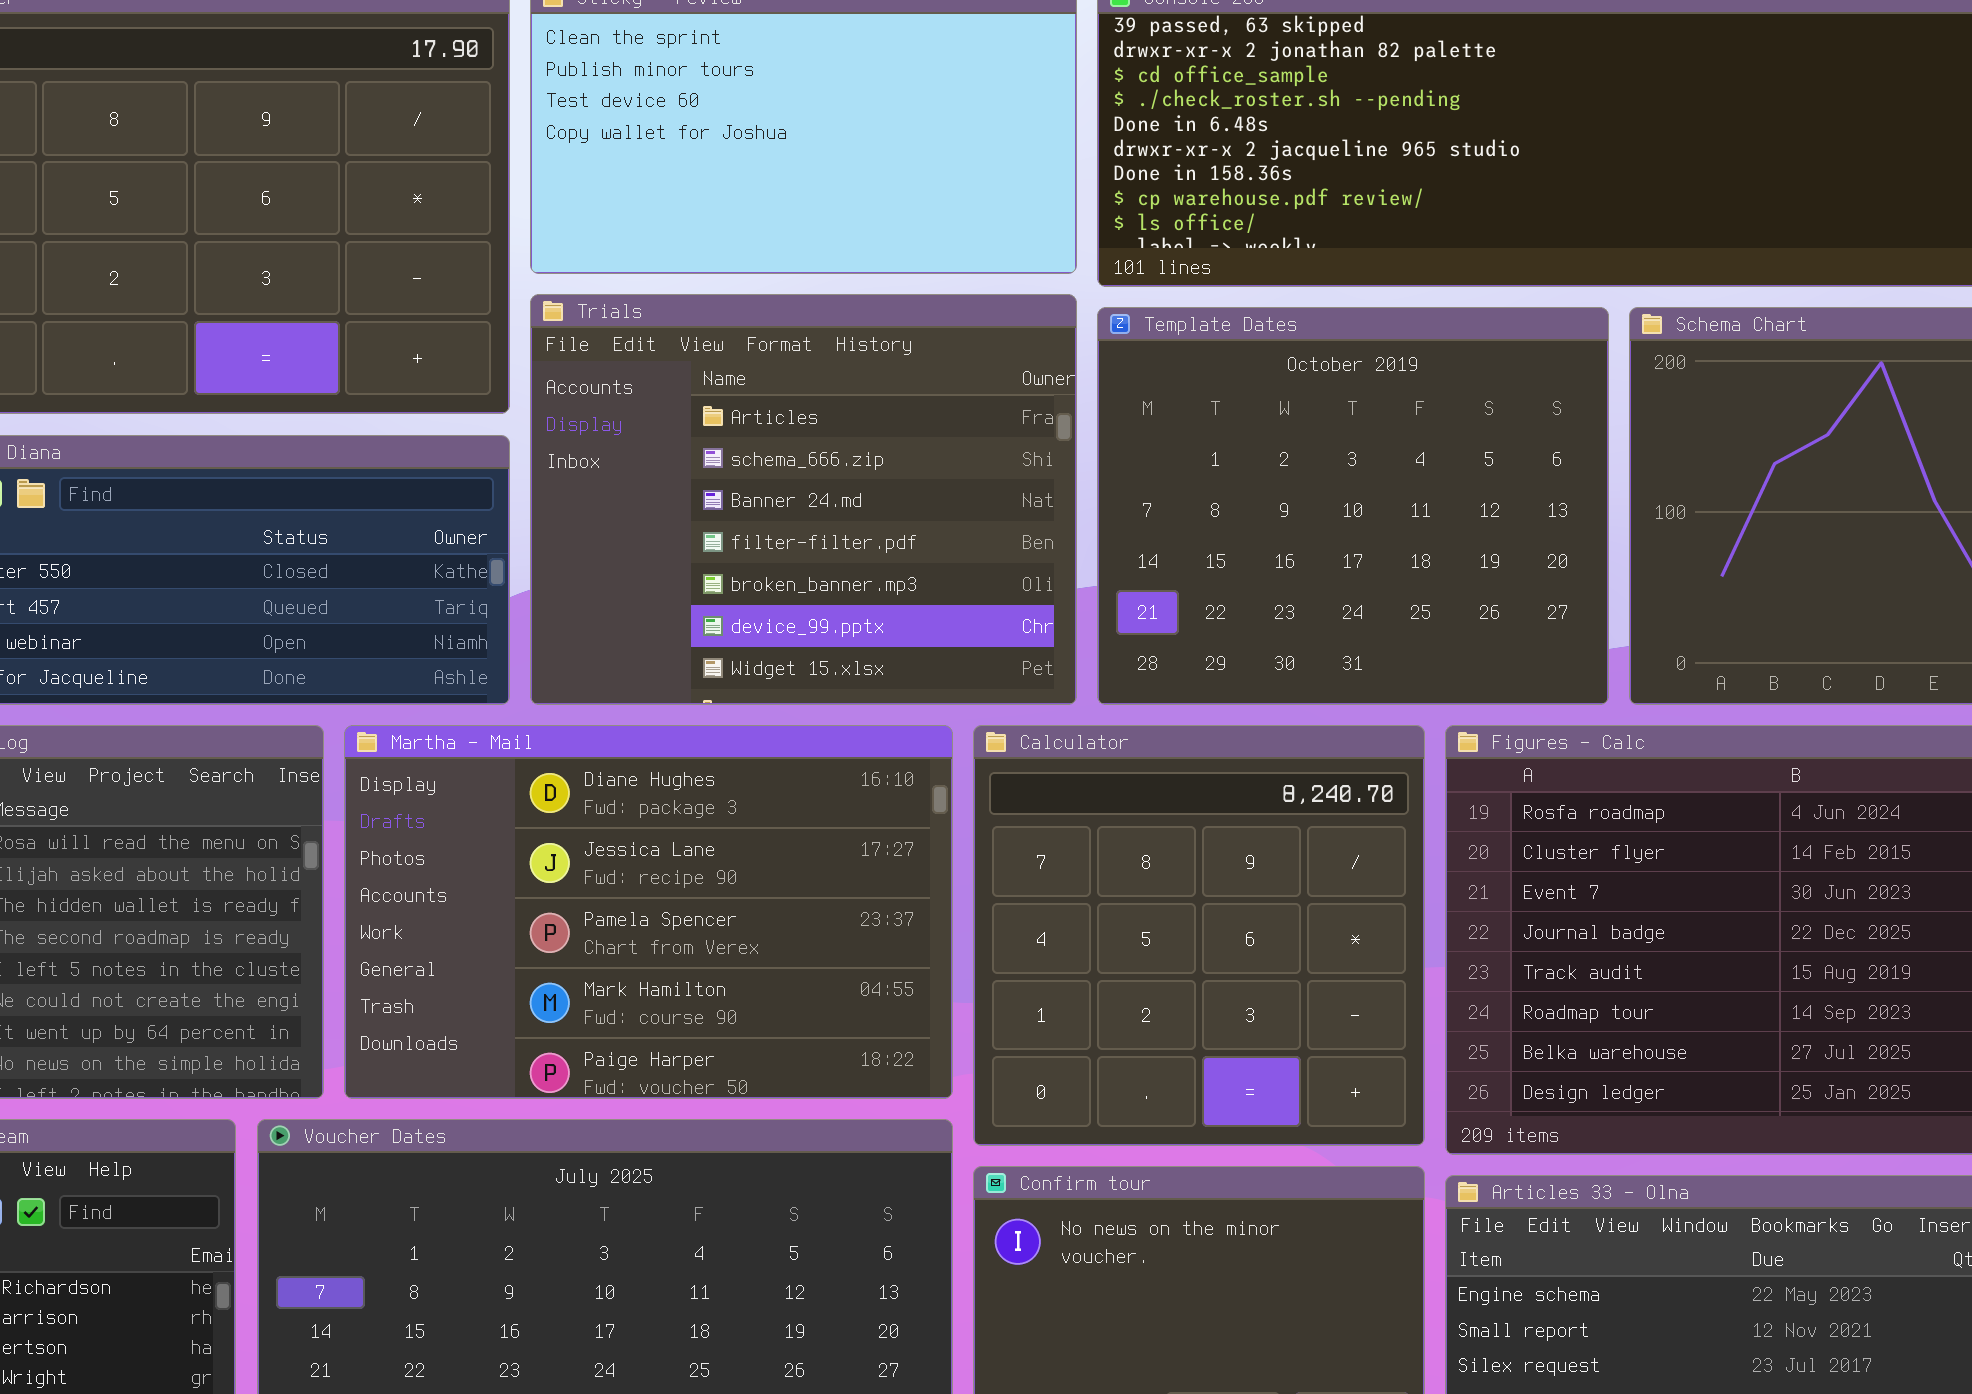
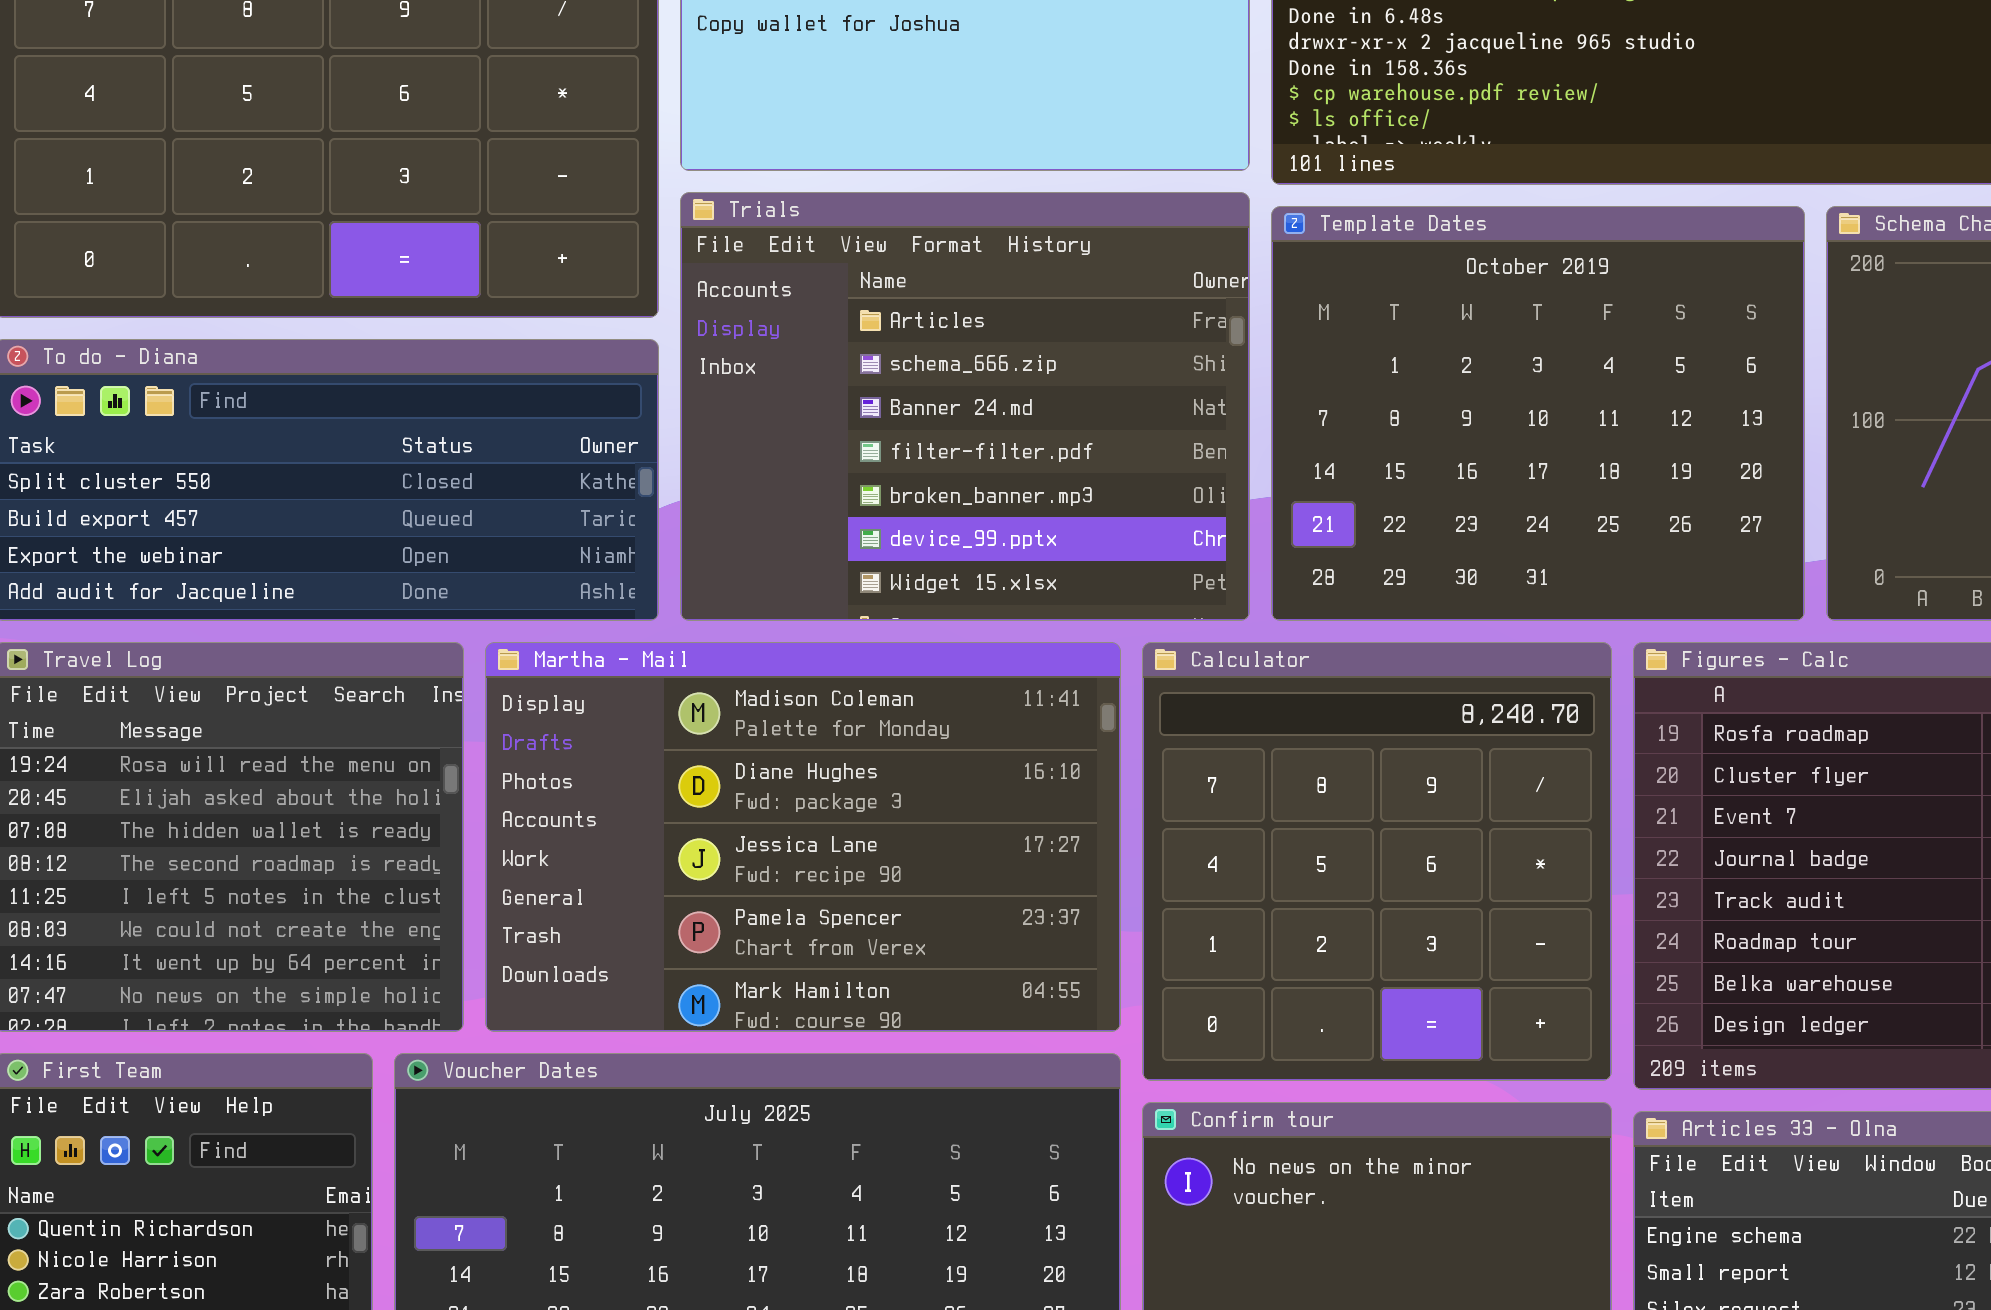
Martha - Mail: [344,725,953,1099] -> [485,642,1121,1032], scrolled up 1 row

